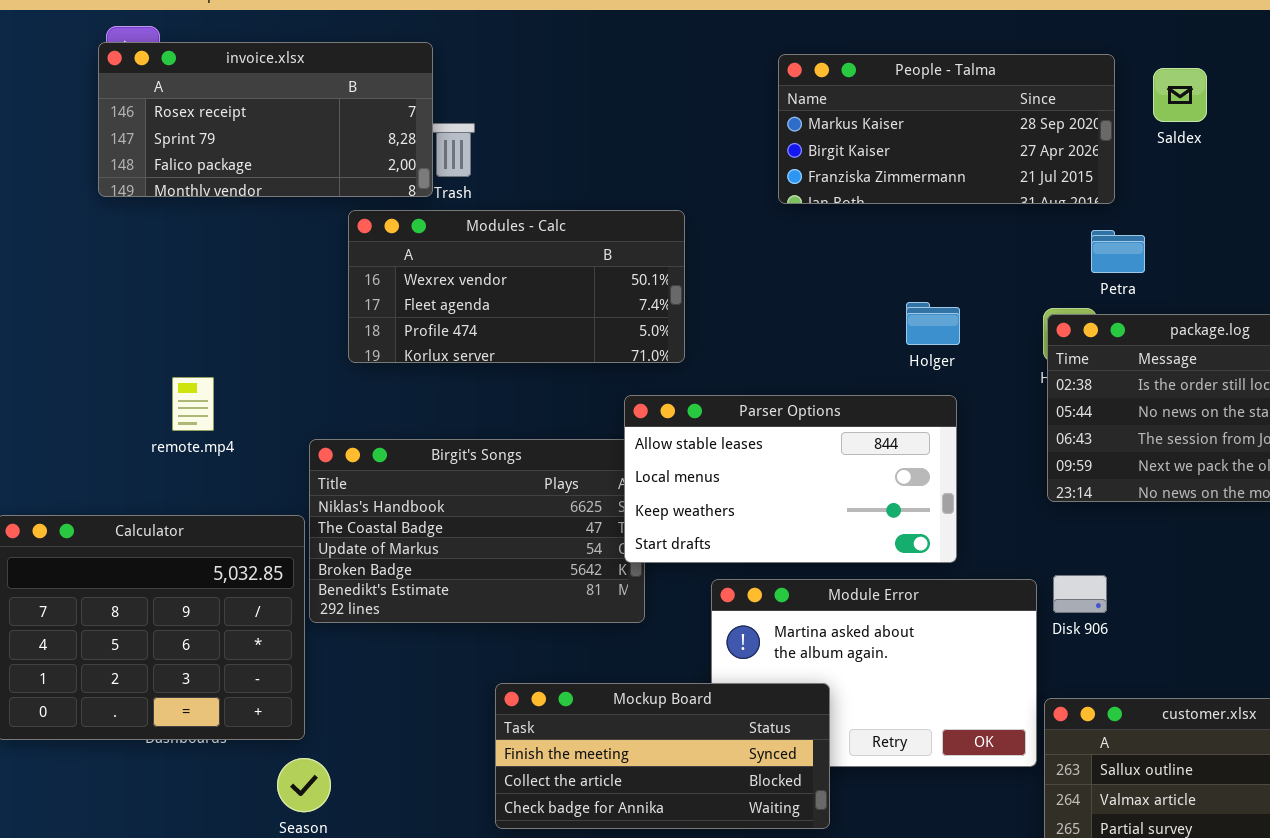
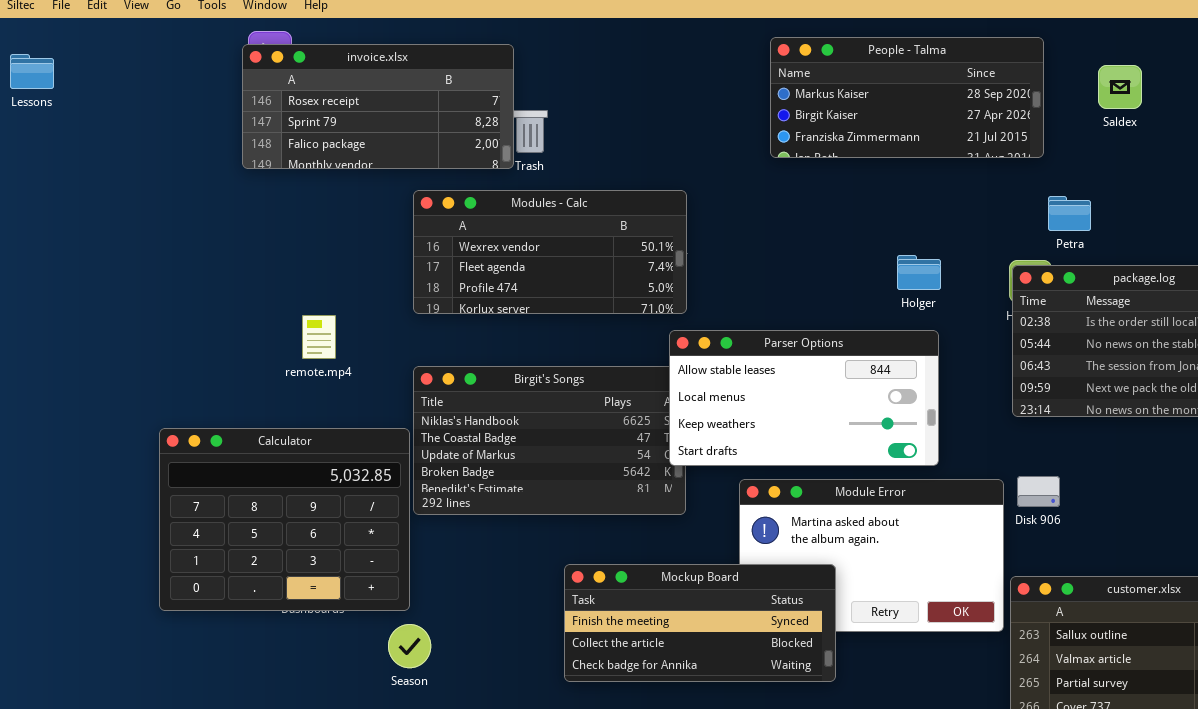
People - Talma: [778,54,1115,204] -> [770,37,1044,158], moved
Modules - Calc: [348,210,685,363] -> [413,190,687,314], moved

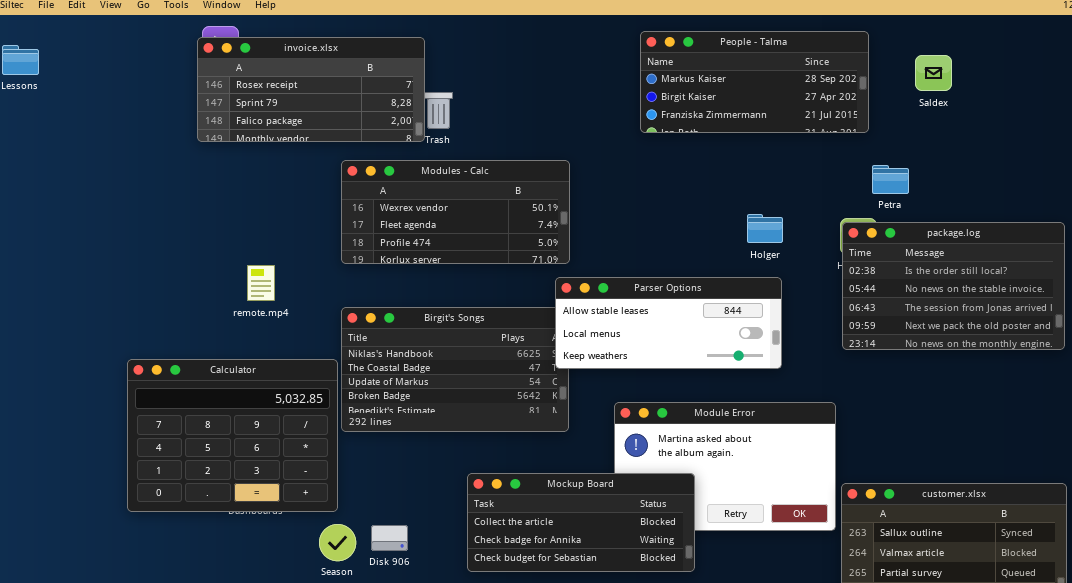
Parser Options: [669,330,939,466] -> [555,277,782,369], resized
Disk 906: [1017,476,1060,507] -> [371,525,408,551], moved
Mockup Board: [564,564,836,682] -> [467,473,695,572], scrolled down 1 row

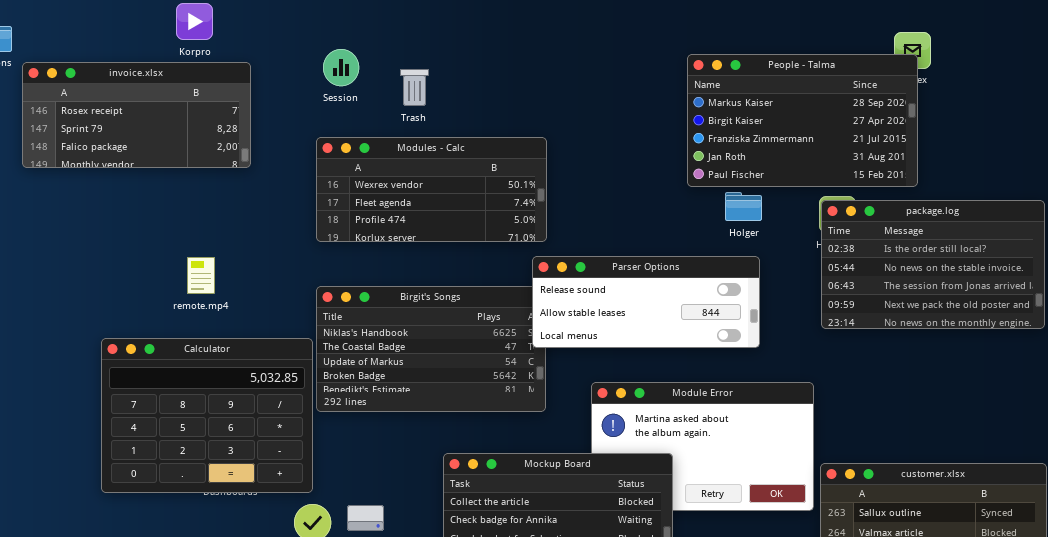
People - Talma: [640,31,869,133] -> [687,54,918,187], moved, resized
invoice.xlsx: [197,37,425,142] -> [22,62,251,168], moved
remote.mp4: [247,265,275,301] -> [187,257,215,294], moved
Parser Options: [555,277,782,369] -> [532,256,760,348], scrolled up 1 row

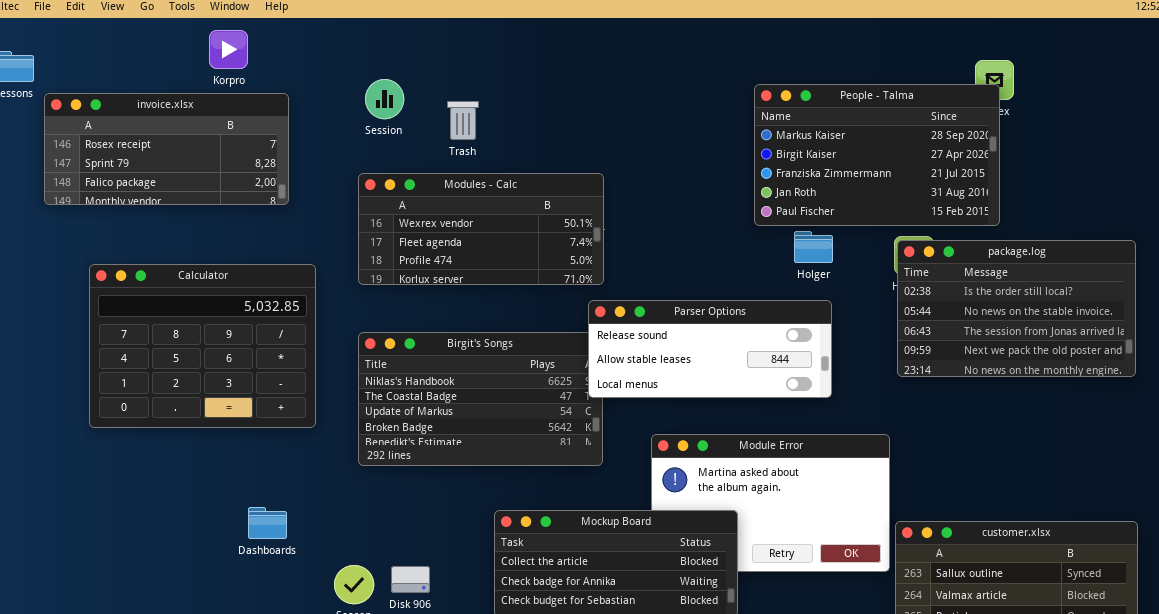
Calculator: [101,338,313,493] -> [89,264,316,428], moved

